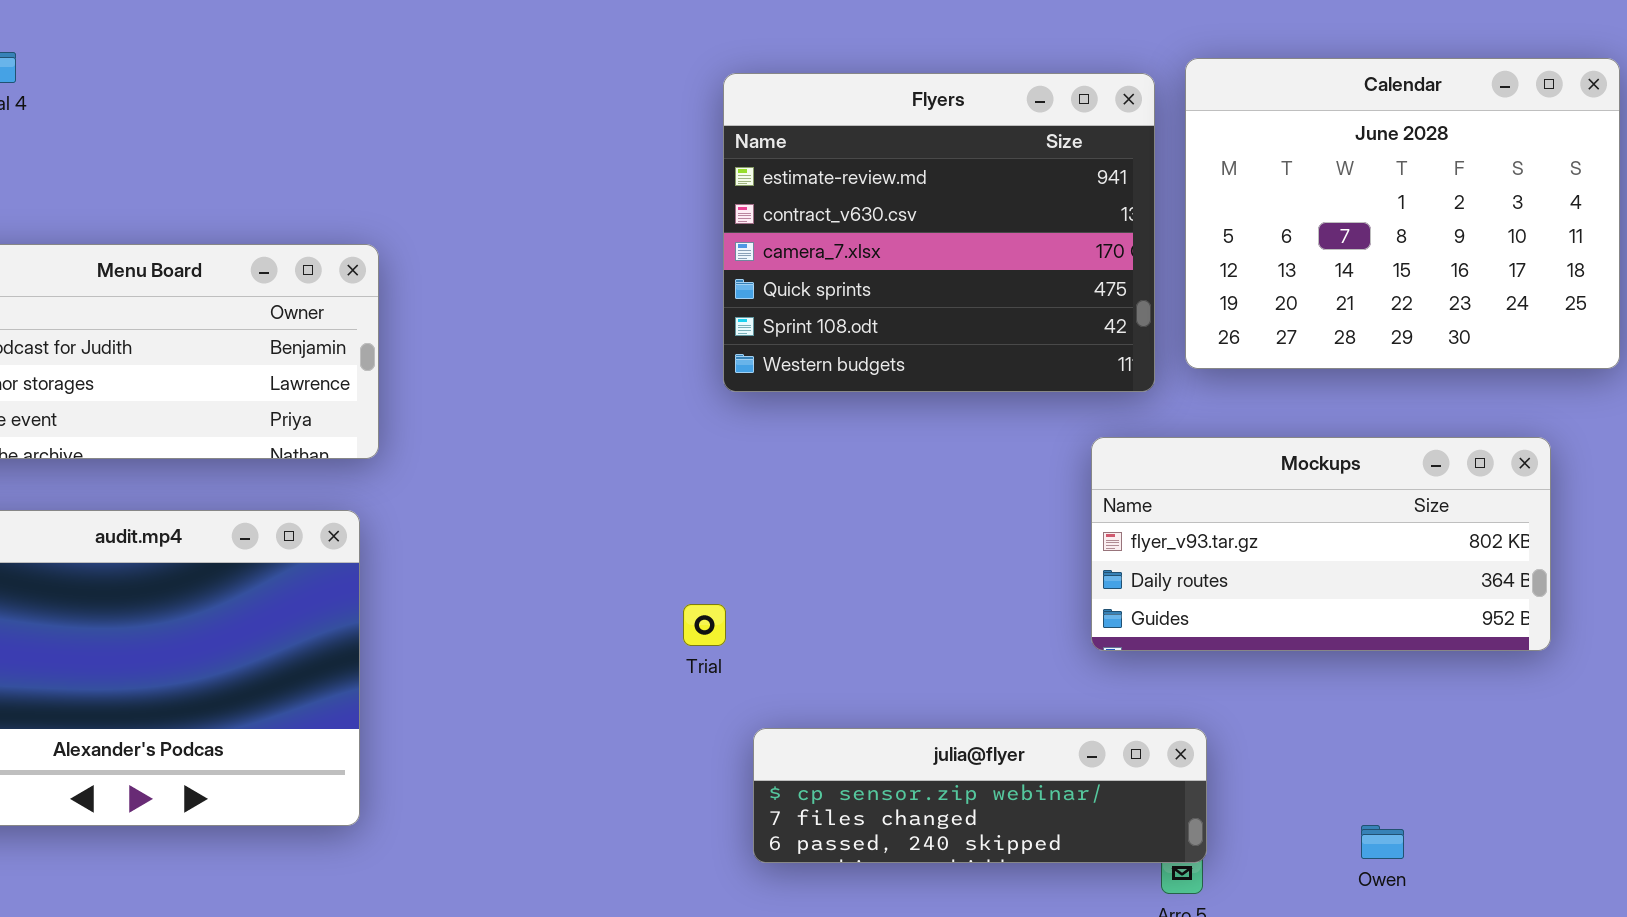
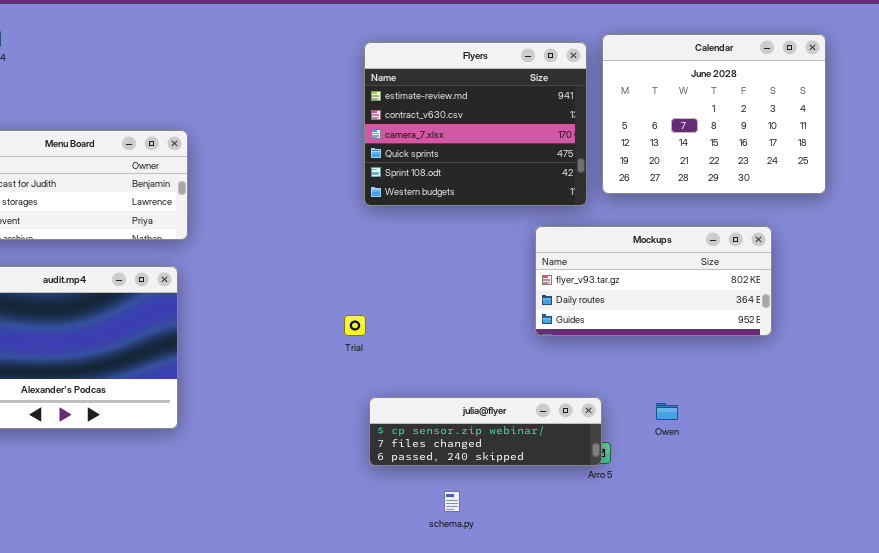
Mockups: [1091,437,1551,651] -> [535,226,772,336], moved
julia@flyer: [753,728,1207,863] -> [369,397,602,466], moved
Owen: [1361,825,1404,859] -> [656,403,678,420], moved

